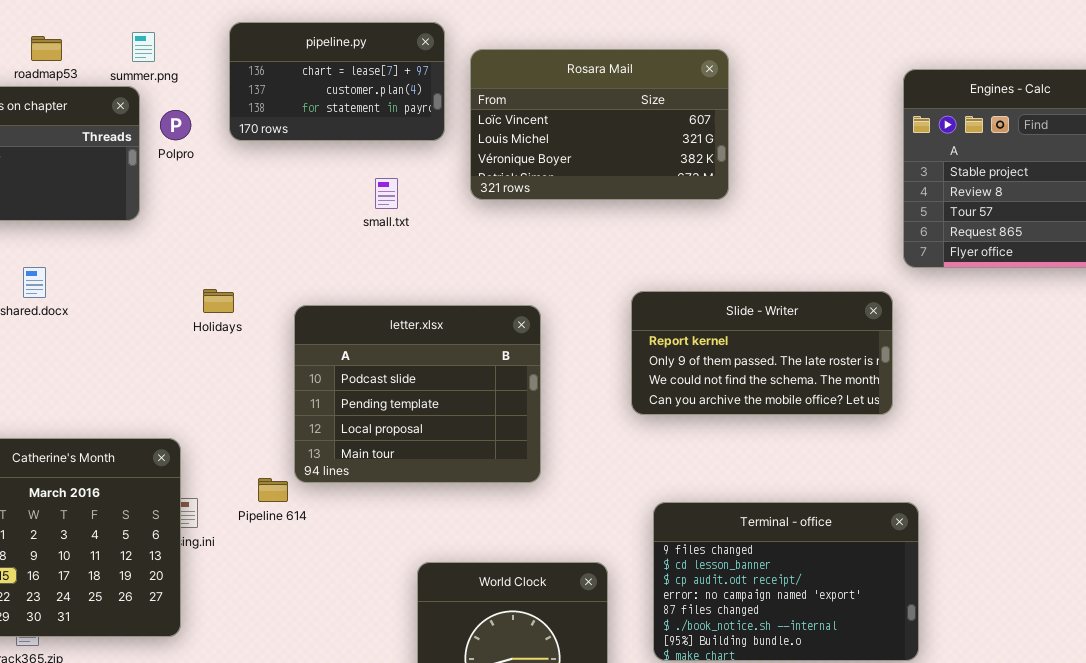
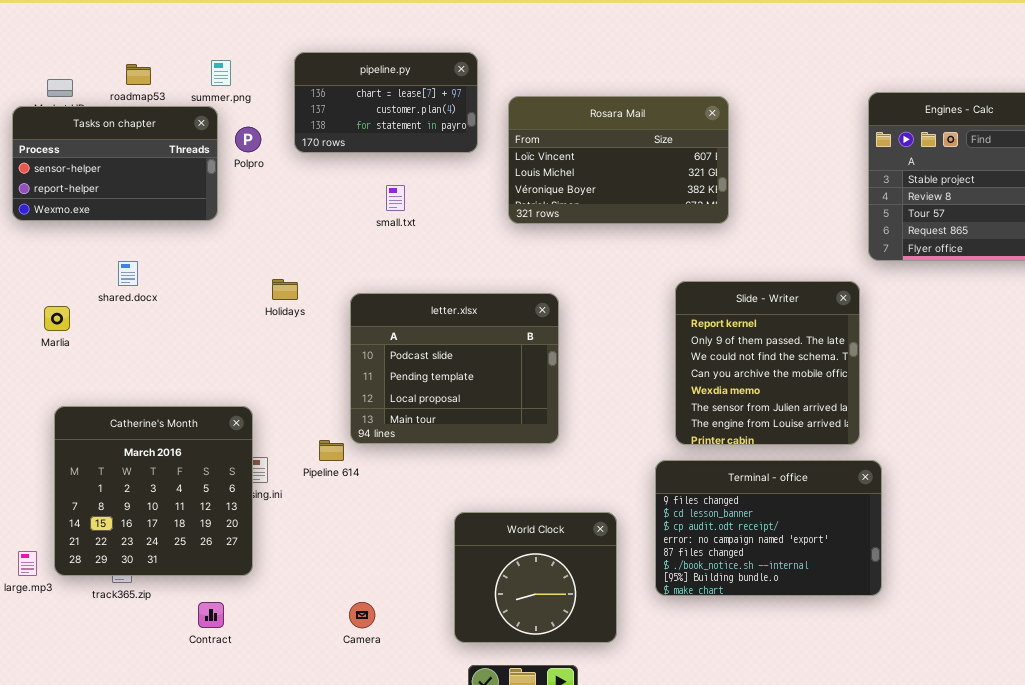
Rosara Mail: [470,49,729,200] -> [508,96,729,224], moved
small.txt: [375,178,398,209] -> [386,185,405,211], moved
Slide - Writer: [631,291,893,415] -> [675,281,860,445], resized

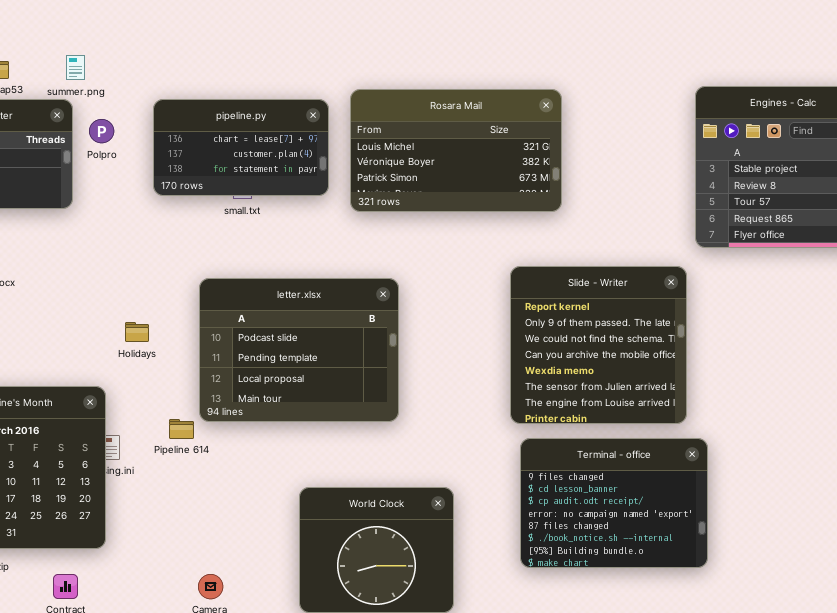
pipeline.py: [294,52,478,153] -> [153,99,329,196], moved
Rosara Mail: [508,96,729,224] -> [350,89,562,212], scrolled down 1 row
Holidays: [272,279,298,300] -> [125,322,149,342], moved
Terminal - office: [655,460,882,596] -> [520,438,708,568], resized

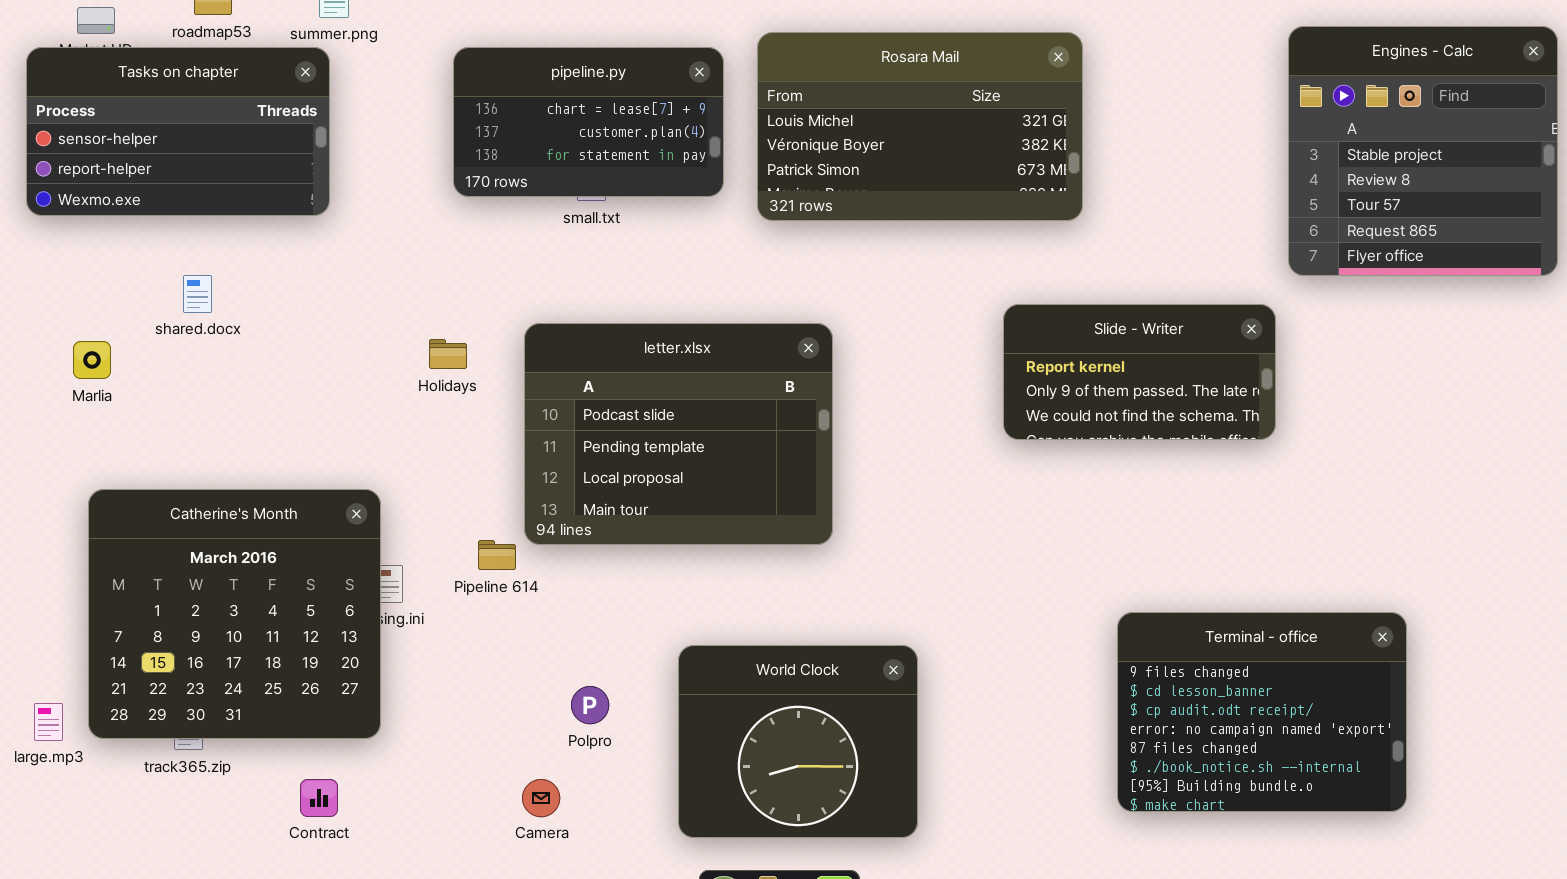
Polpro: [89,119,114,143] -> [571,686,609,724], moved
Slide - Writer: [510,266,687,424] -> [1003,304,1276,440], resized
Holidays: [125,322,149,342] -> [429,339,467,369], moved
Terminal - office: [520,438,708,568] -> [1117,612,1407,812], moved

